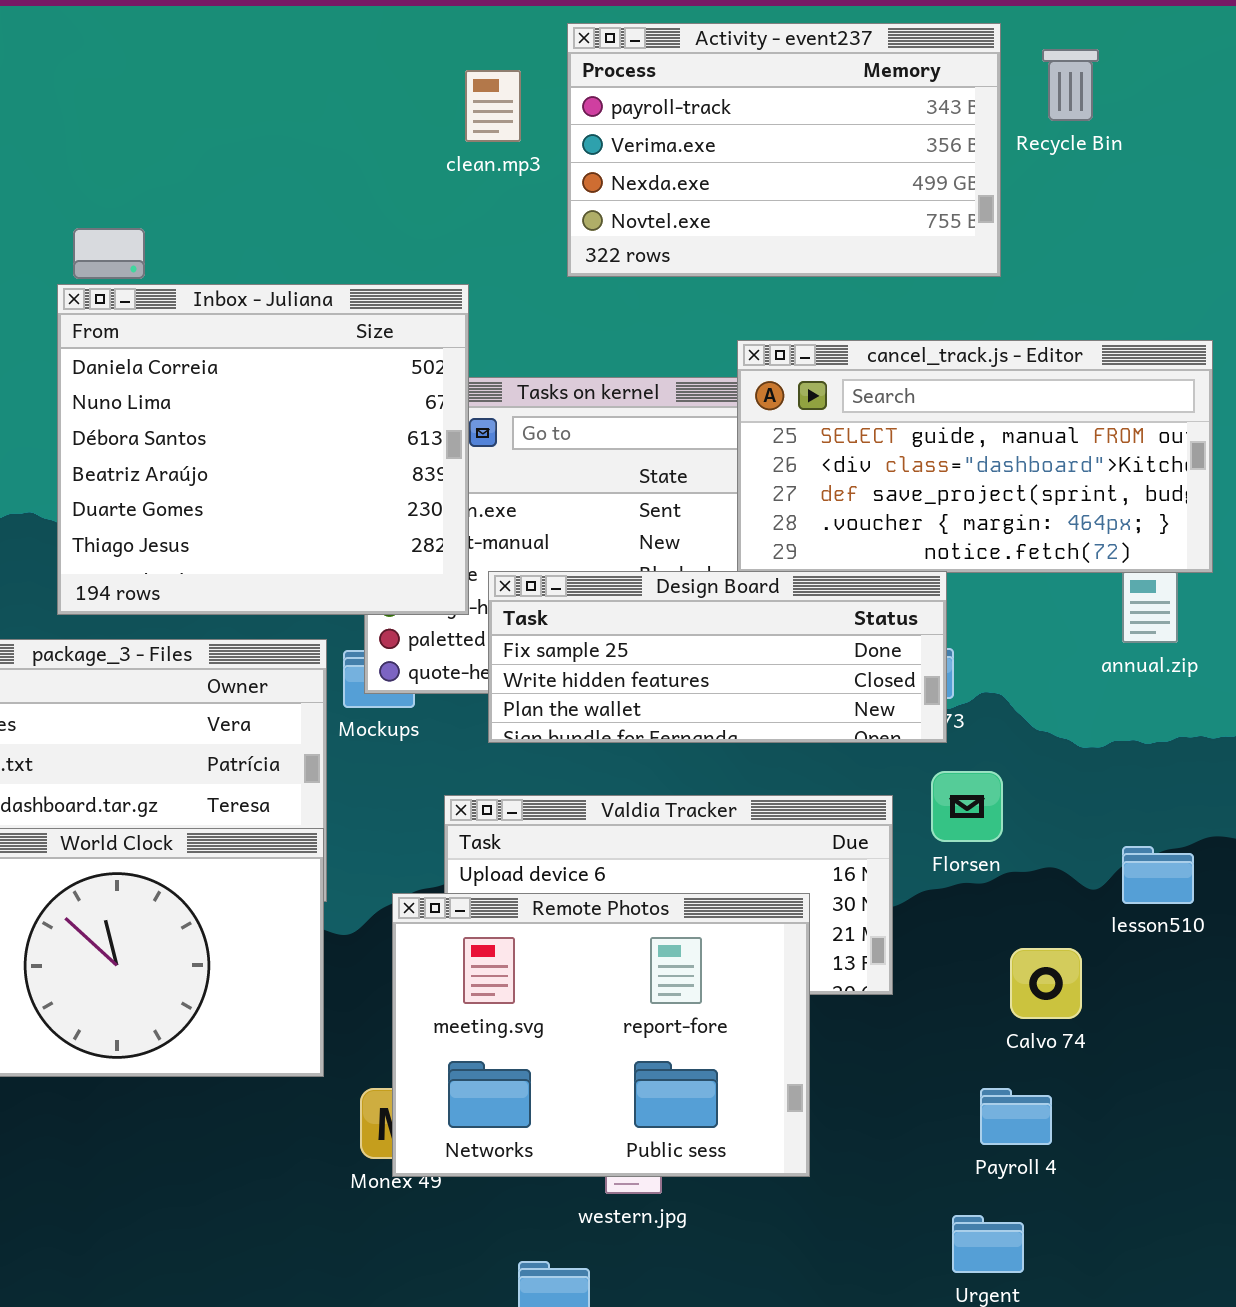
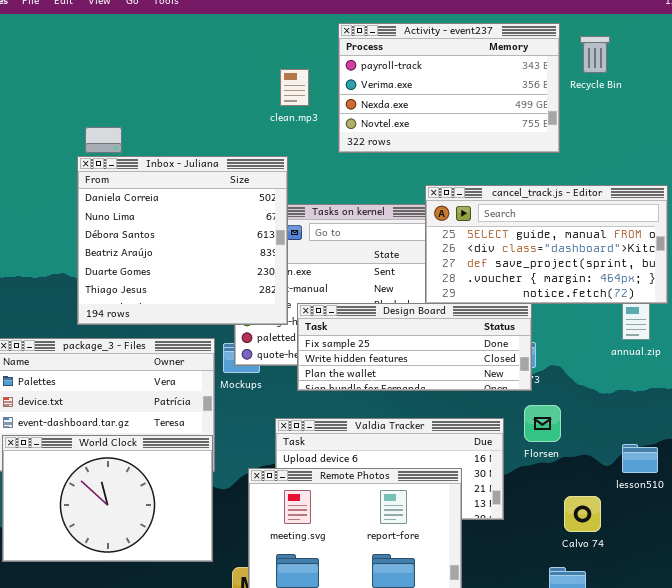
clean.mp3: [465,70,521,142] -> [280,69,309,106], moved

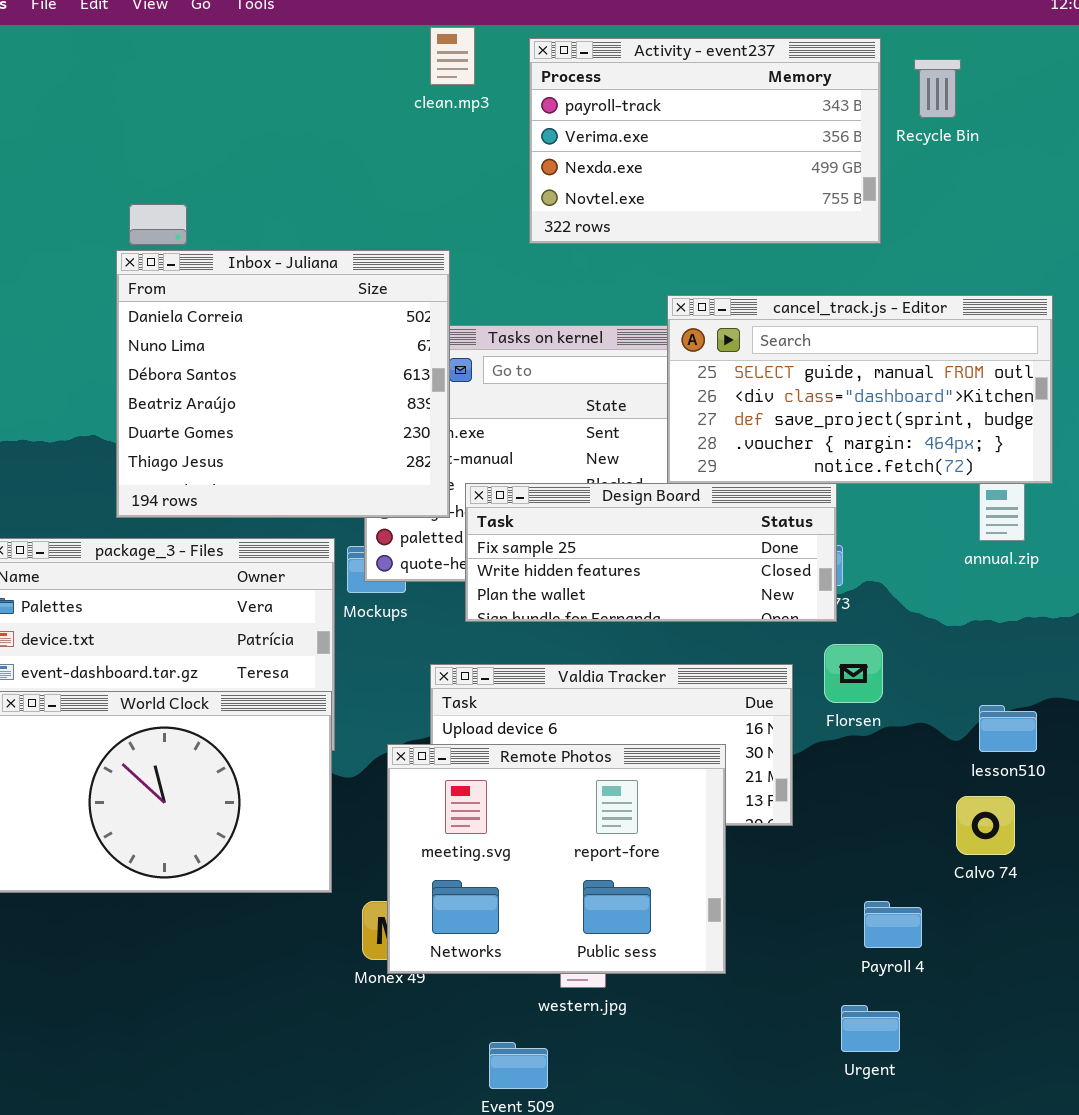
clean.mp3: [280,69,309,106] -> [430,27,475,85], moved
Calvo 74: [564,496,601,532] -> [956,796,1015,855], moved

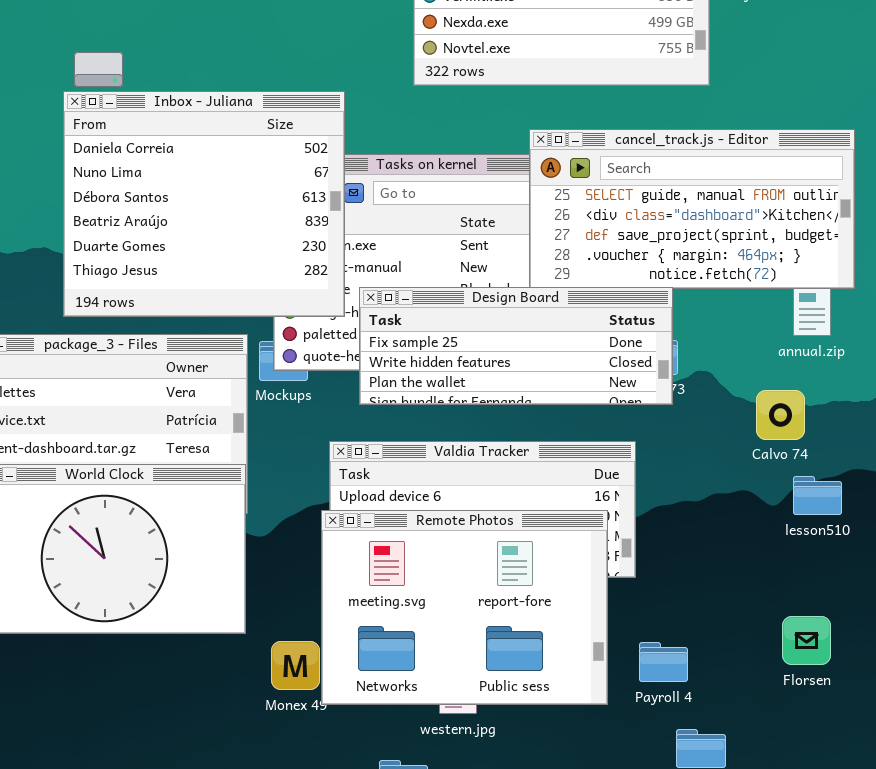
Florsen: [824,644,883,703] -> [782,616,831,665], moved
Remote Photos: [387,744,726,974] -> [321,510,608,705], moved
Calvo 74: [956,796,1015,855] -> [756,390,805,440], moved
Payroll 4: [864,901,922,948] -> [639,642,688,682], moved

